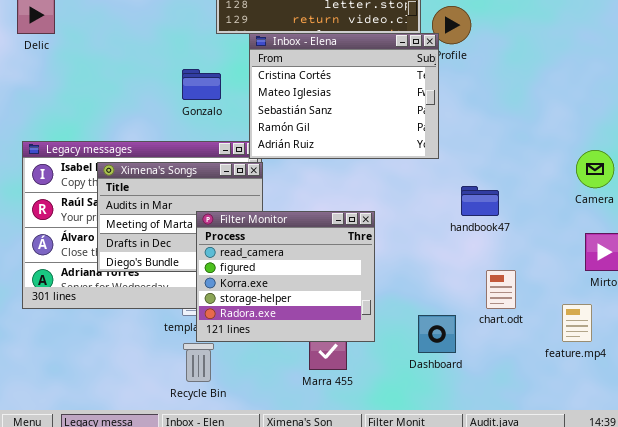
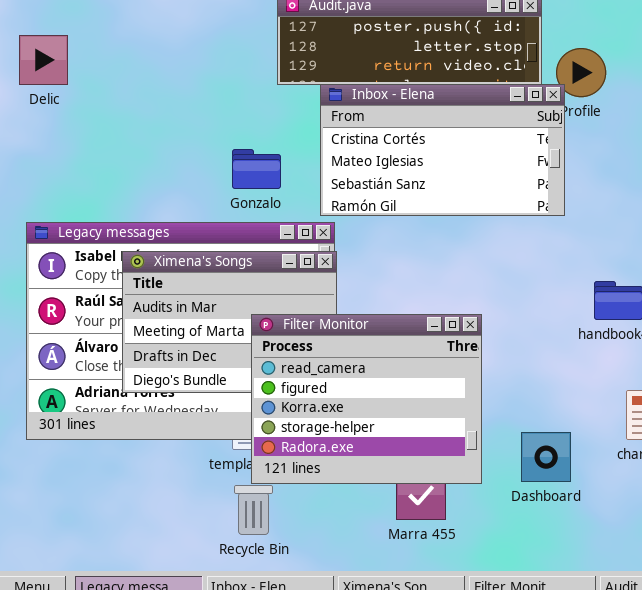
Inbox - Elena: [249,33,439,159] -> [320,84,565,216], resized
Gonzalo: [182,69,221,100] -> [232,149,281,189], moved
Dashboard: [418,315,456,353] -> [521,432,571,482], moved

